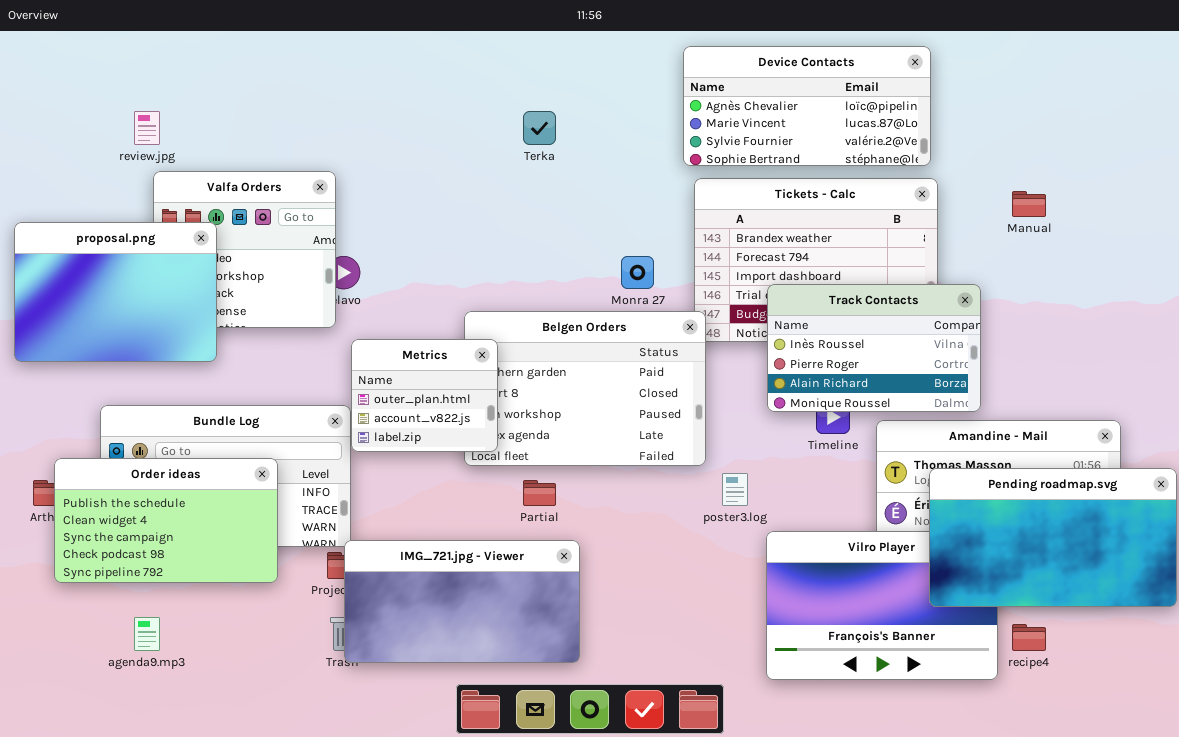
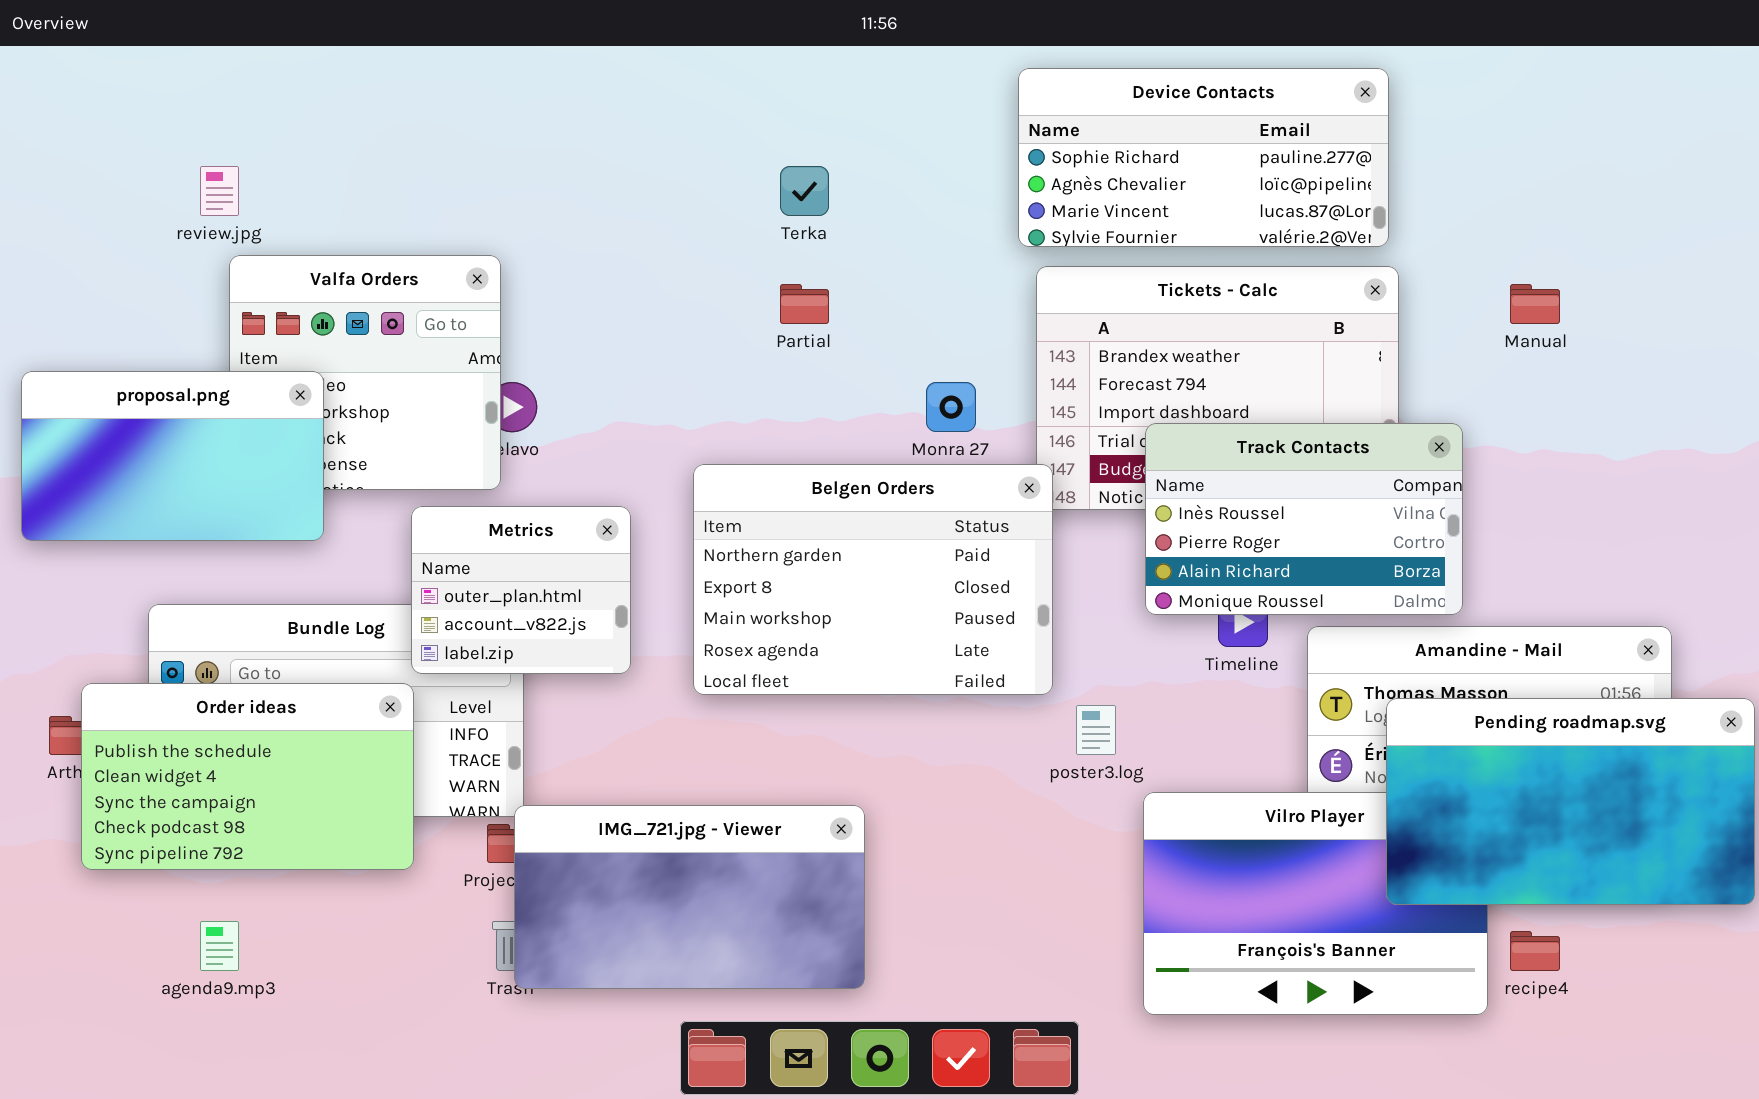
Device Contacts: [683,46,931,166] -> [1018,68,1389,247], scrolled up 1 row
proposal.png: [14,222,217,362] -> [21,371,324,541], resized
Metrics: [351,339,498,452] -> [411,506,631,674], moved
Partial: [523,480,556,506] -> [780,284,829,324], moved

